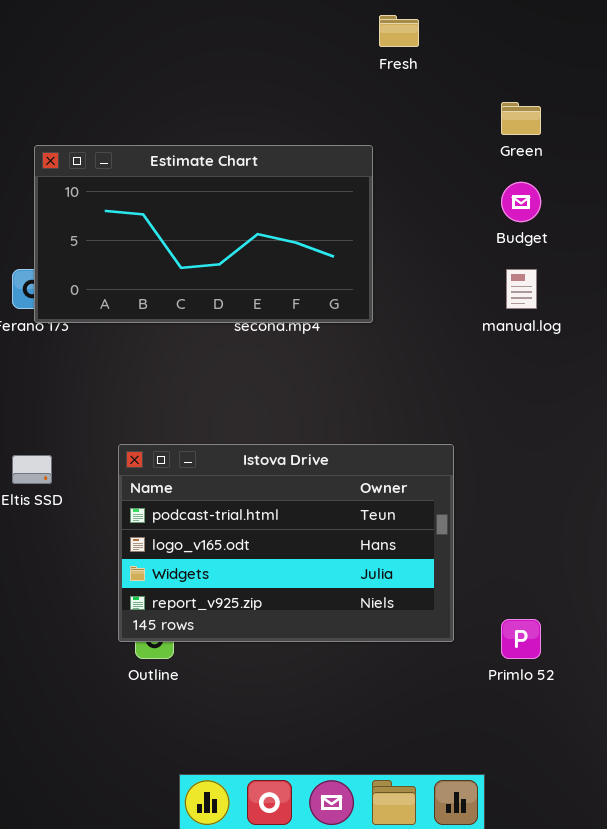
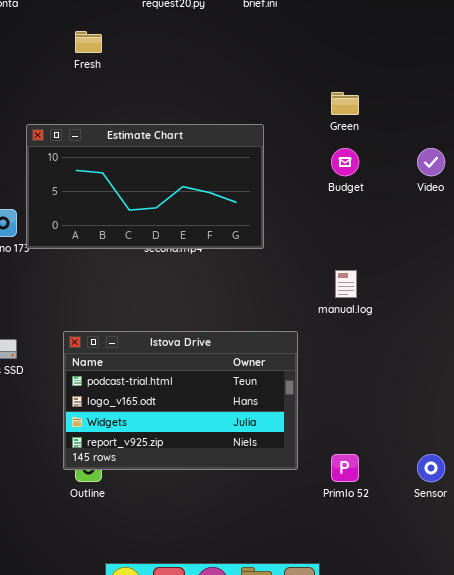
Fresh: [379,15,419,47] -> [75,31,102,53], moved
Estimate Chart: [34,145,373,323] -> [26,124,264,249], moved
manual.log: [506,269,537,309] -> [335,270,357,298], moved

